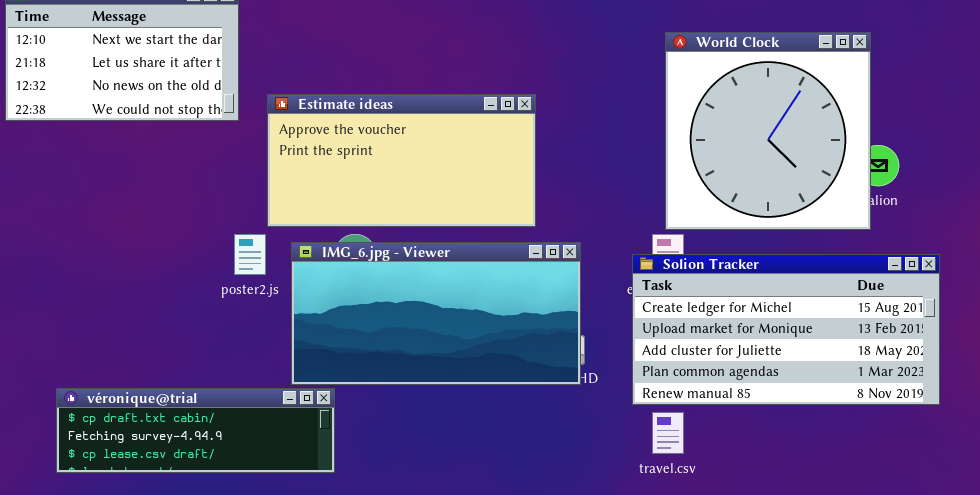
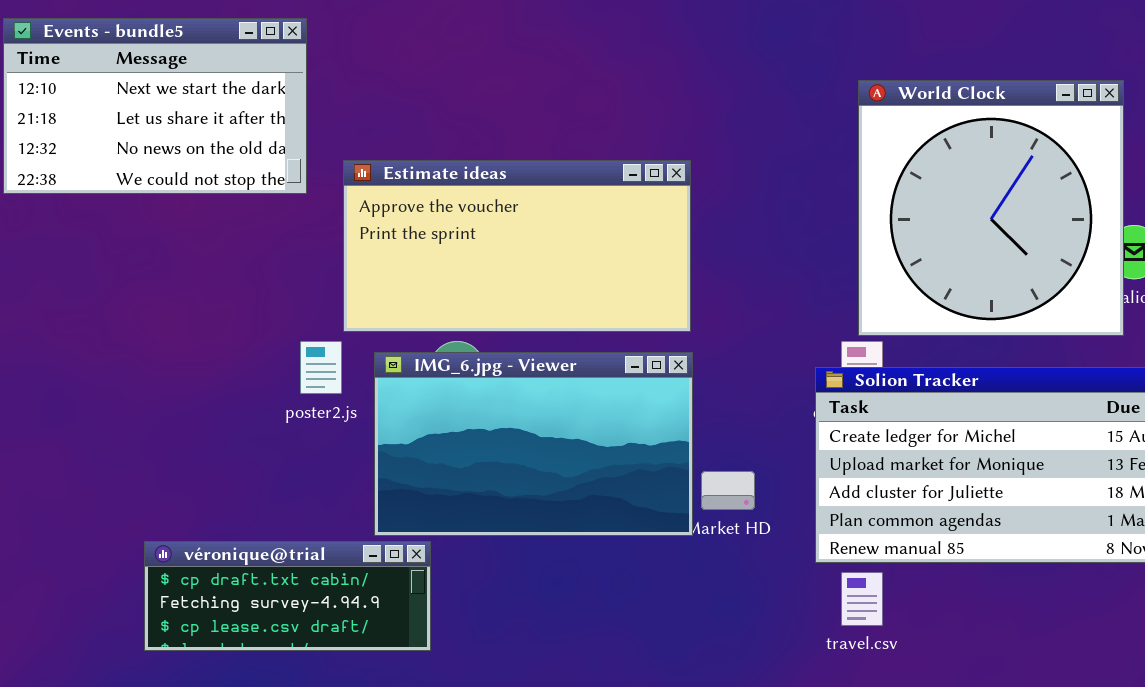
IMG_6.jpg - Viewer: [291,242,581,385] -> [374,352,693,536], resized
véronique@trial: [56,388,335,473] -> [144,541,431,651], resized

